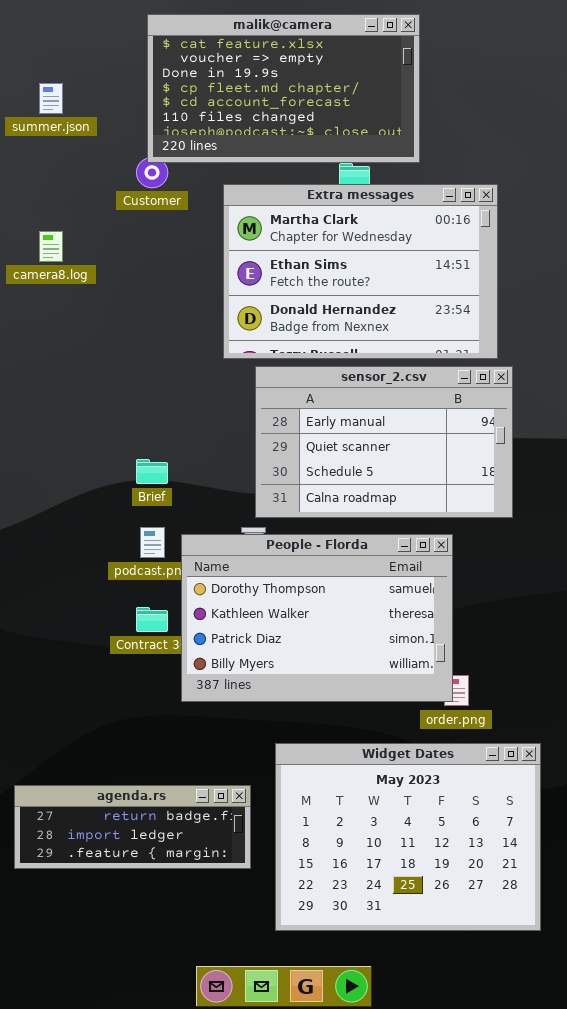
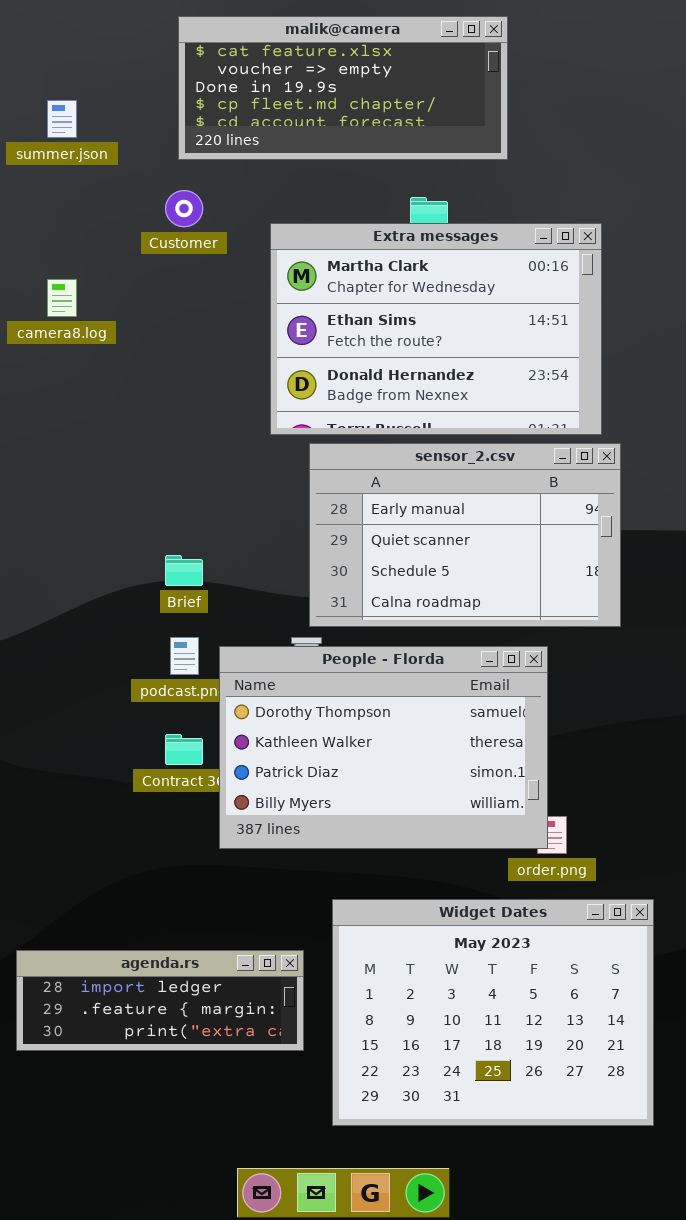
malik@camera: [147,14,420,163] -> [178,16,508,160], resized
agenda.rs: [14,785,251,869] -> [16,950,304,1051], scrolled down 1 row

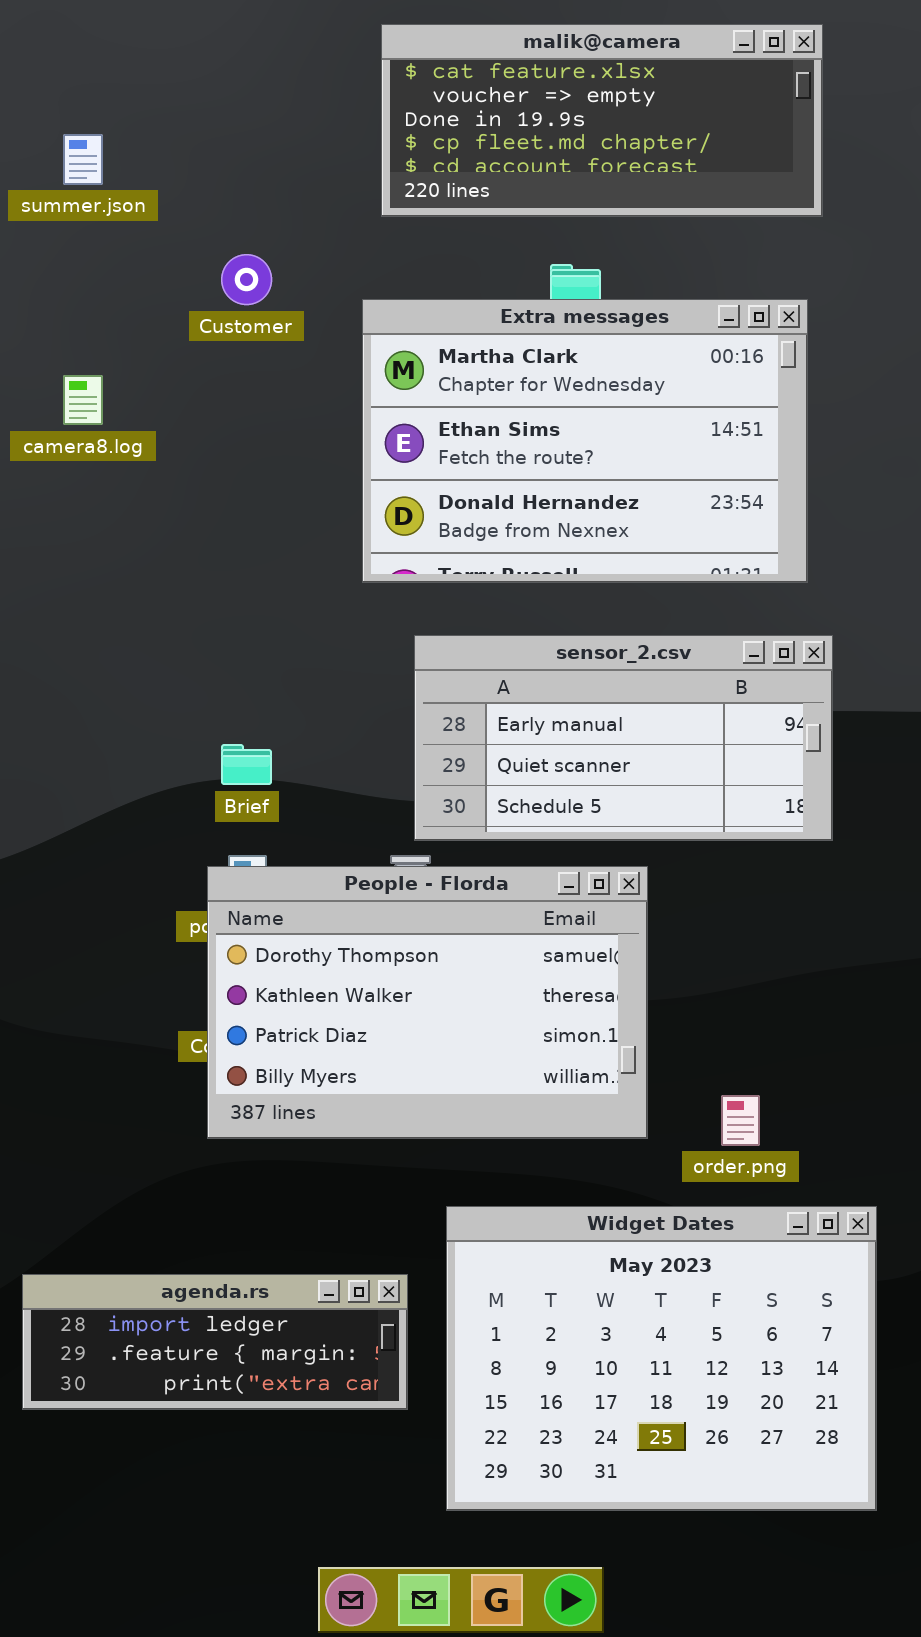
malik@camera: [178,16,508,160] -> [381,24,823,217], moved
sensor_2.csv: [309,443,621,627] -> [414,635,833,841], resized
People - Florda: [219,646,548,849] -> [207,866,648,1139], moved

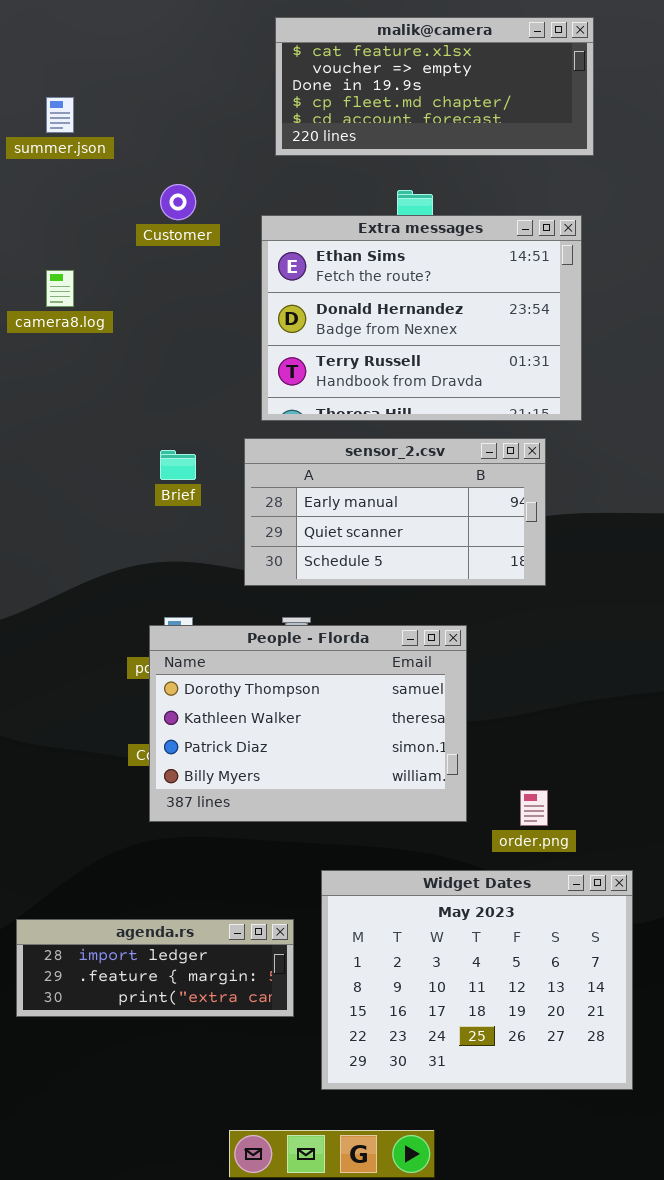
Extra messages: [362,299,808,583] -> [261,215,582,421], scrolled down 1 row
sensor_2.csv: [414,635,833,841] -> [244,438,546,586], moved
Brief: [221,744,272,785] -> [160,450,196,480], moved

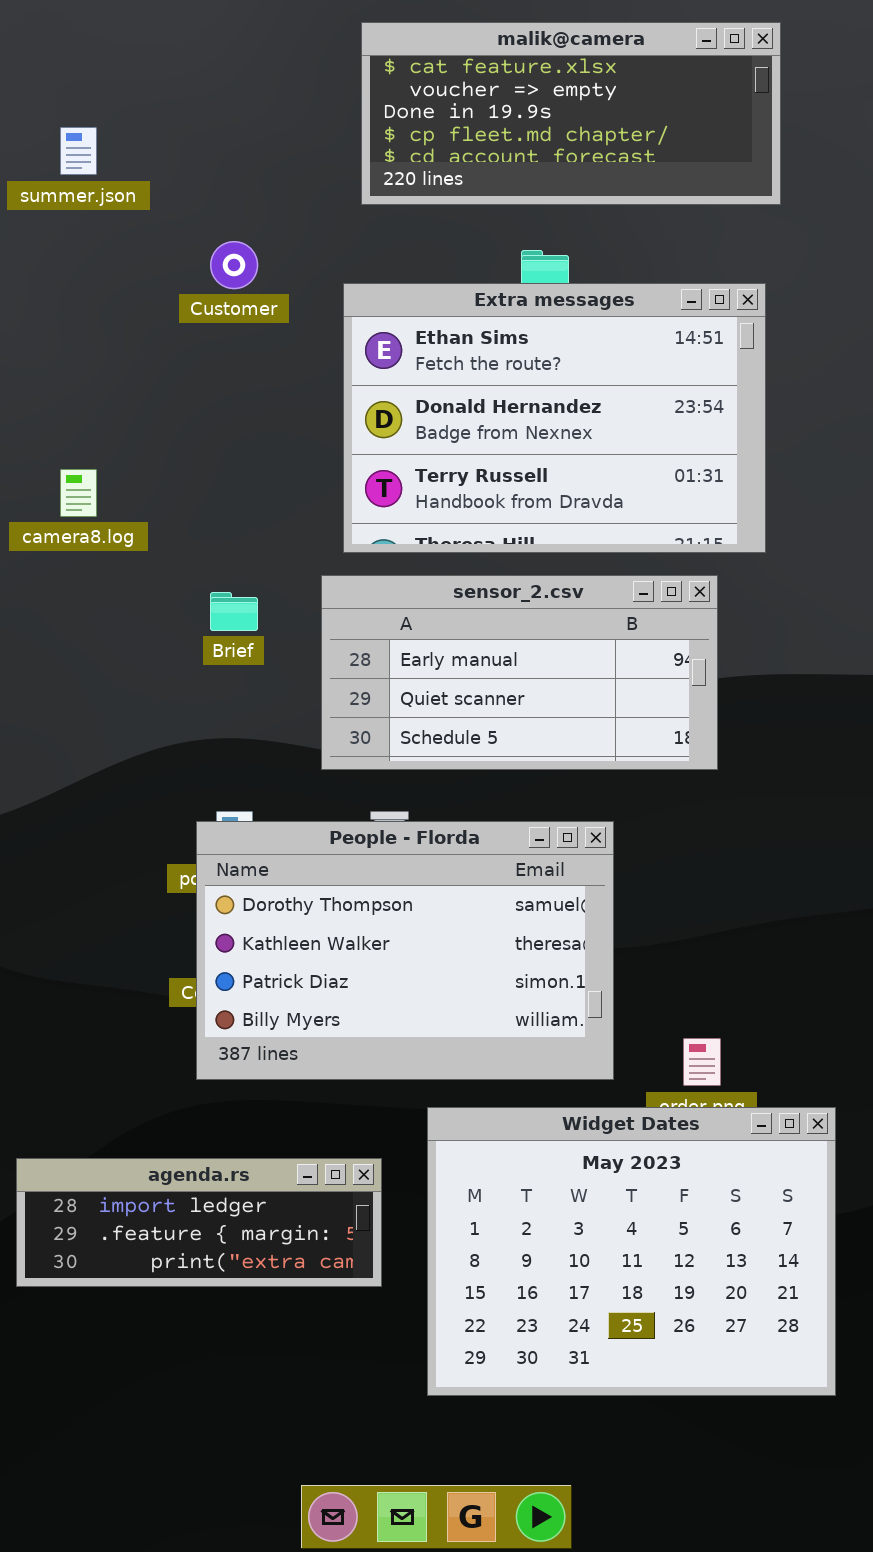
camera8.log: [46,270,74,307] -> [60,469,97,517], moved
Widget Dates: [321,870,633,1090] -> [427,1107,836,1396], moved
agenda.rs: [16,919,294,1017] -> [16,1158,382,1287], moved

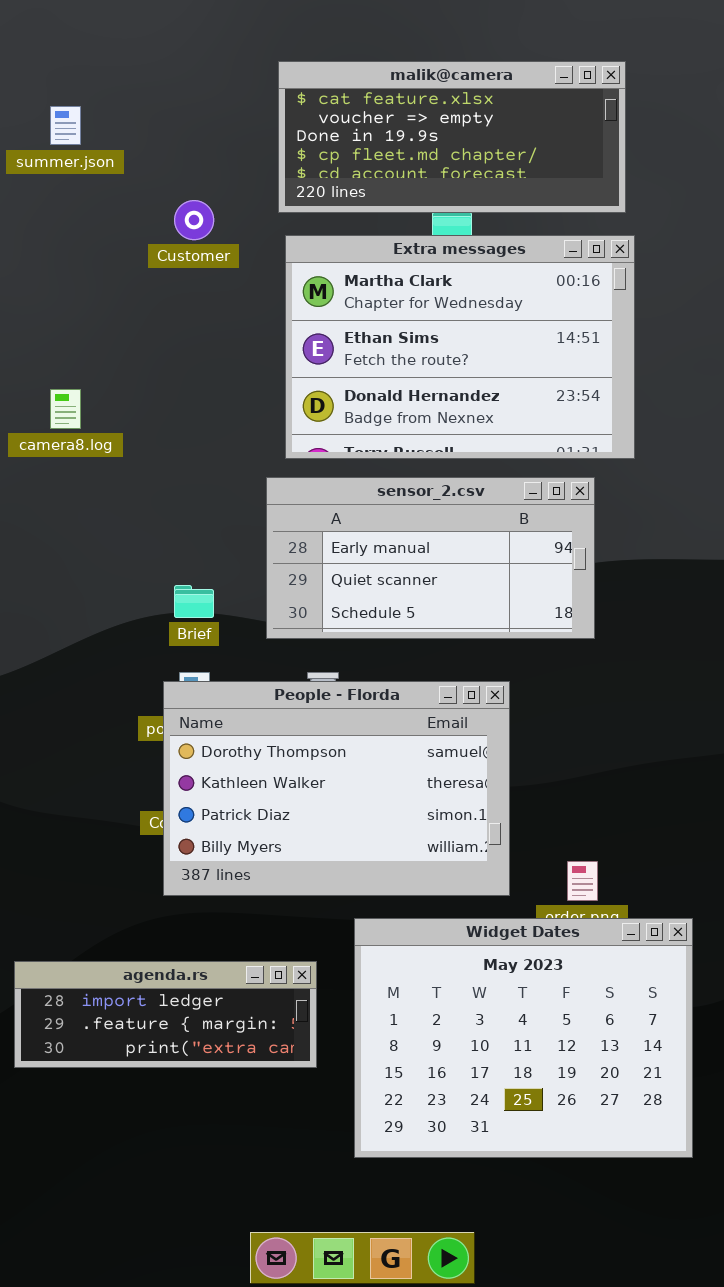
malik@camera: [361,22,781,205] -> [278,61,626,213], moved
Extra messages: [343,283,766,553] -> [285,235,635,459], scrolled up 1 row
Brief: [210,592,258,631] -> [174,585,214,618], moved

